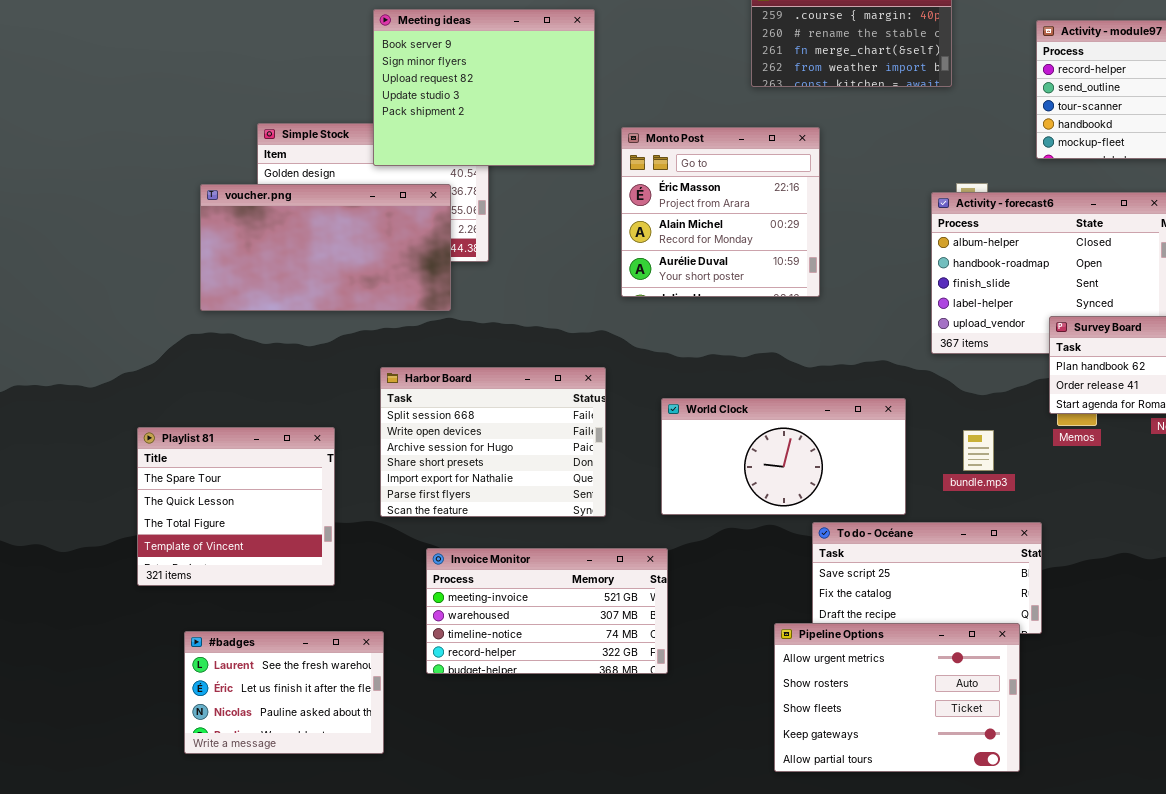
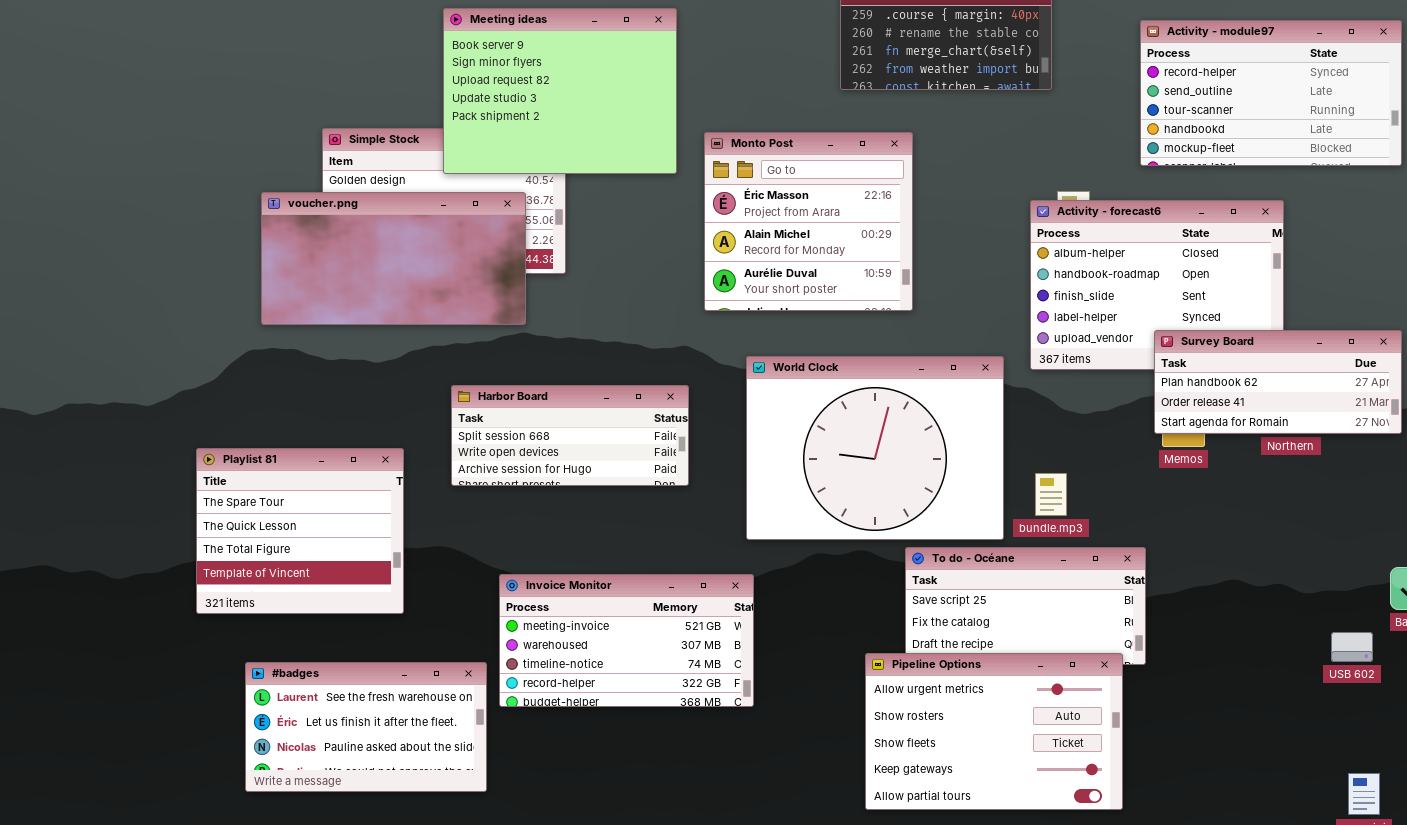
Harbor Board: [380,367,606,517] -> [451,385,689,486], resized
World Clock: [661,398,906,515] -> [746,356,1004,540], resized
bundle.mp3: [963,430,994,471] -> [1035,473,1067,516], moved
#badges: [184,631,384,754] -> [245,662,487,792], resized

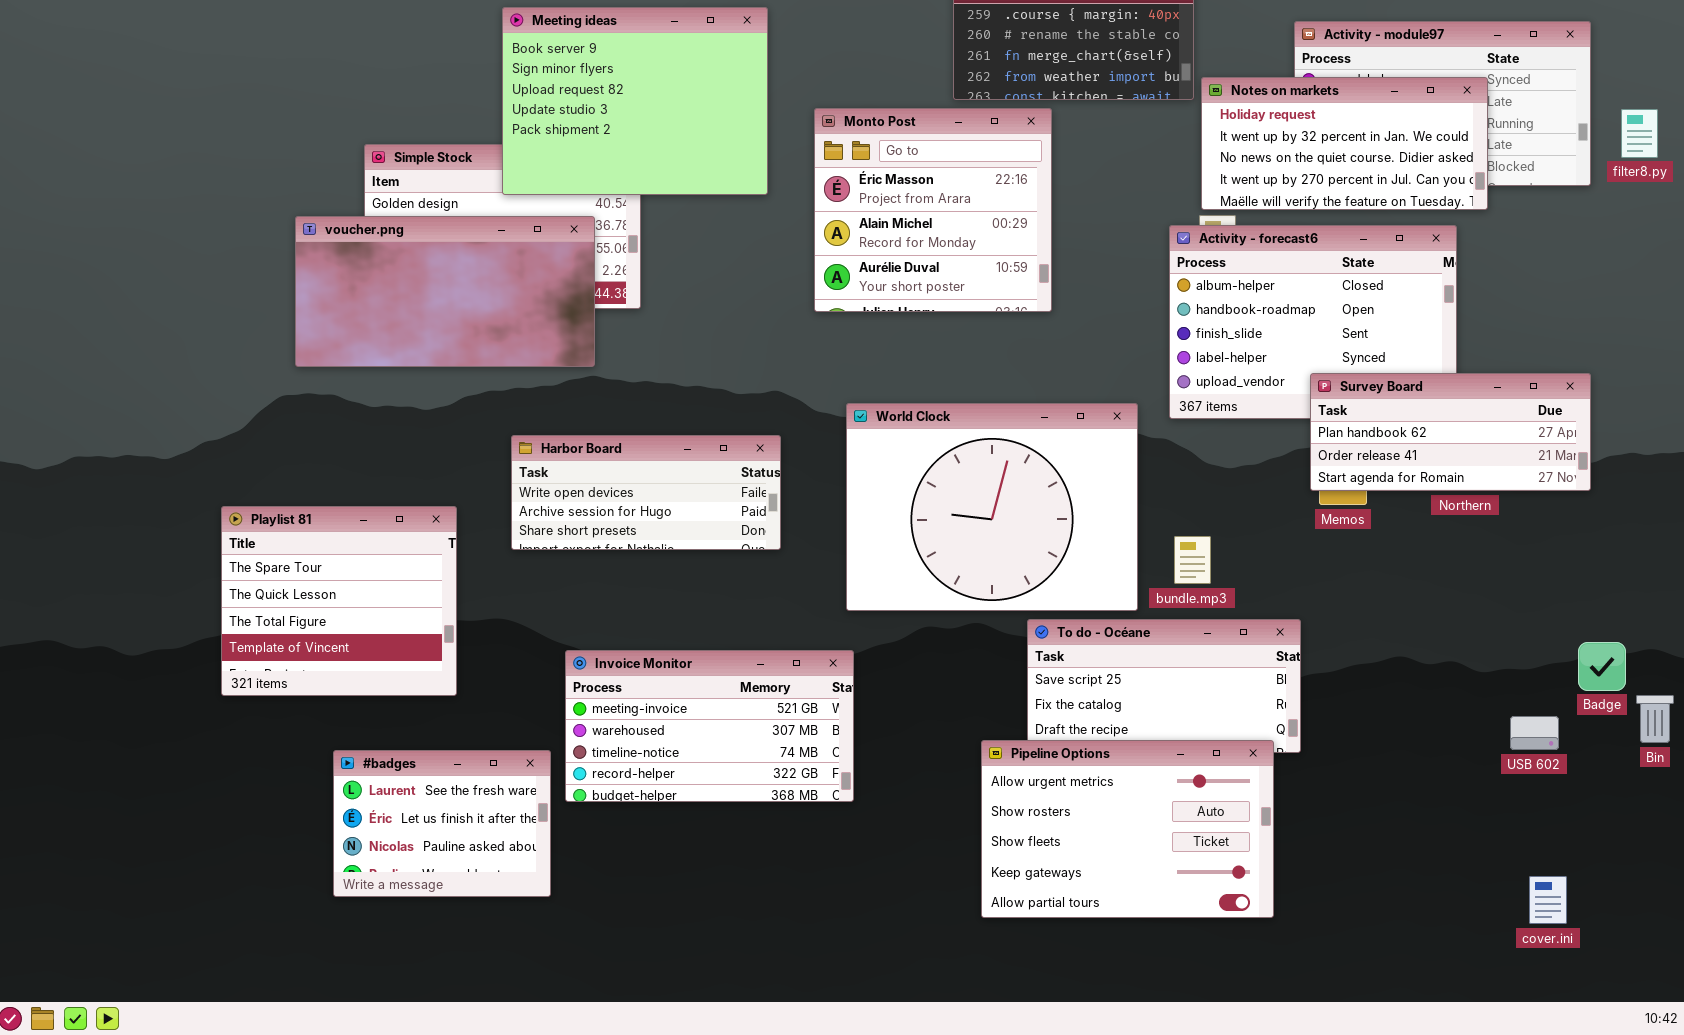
Notes on markets: none -> [1201,77,1488,210], opened
Monto Post: [704,132,913,311] -> [814,108,1052,312], moved
Harbor Board: [451,385,689,486] -> [511,435,781,550], scrolled down 1 row
#badges: [245,662,487,792] -> [333,750,551,897], resized

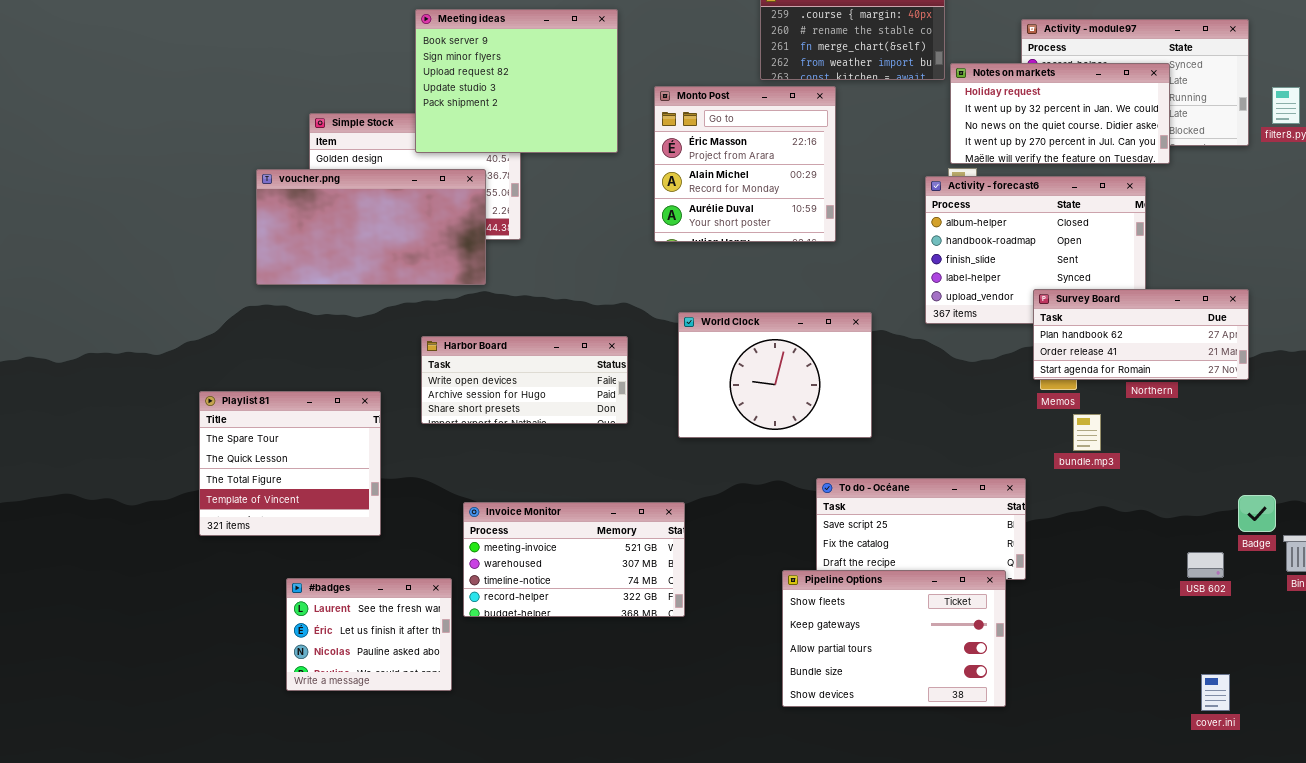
World Clock: [846,403,1138,611] -> [678,312,872,438], resized
bundle.mp3: [1174,536,1211,584] -> [1073,414,1101,451], moved
Pipeline Options: [981,740,1274,918] -> [782,570,1006,707], scrolled down 2 rows

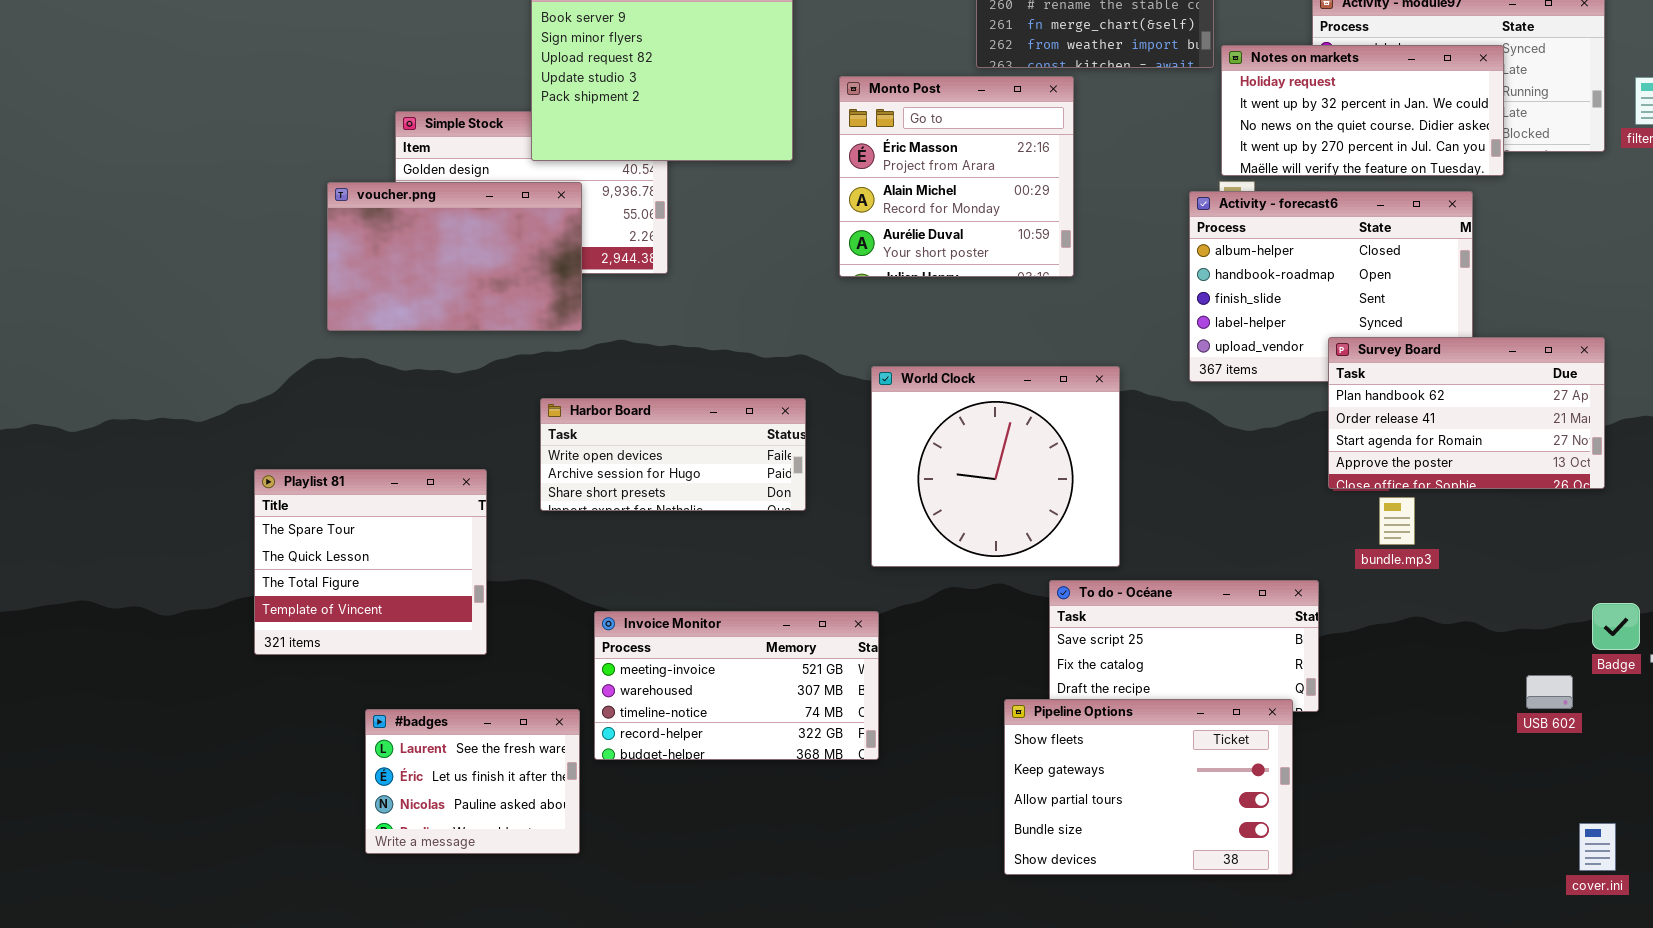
voucher.png: [256,169,486,285] -> [327,182,582,331], resized
Survey Board: [1033,289,1249,380] -> [1328,337,1605,489], resized
World Clock: [678,312,872,438] -> [871,366,1120,567], resized
cover.ini: [1201,674,1230,711] -> [1579,823,1616,871], moved

